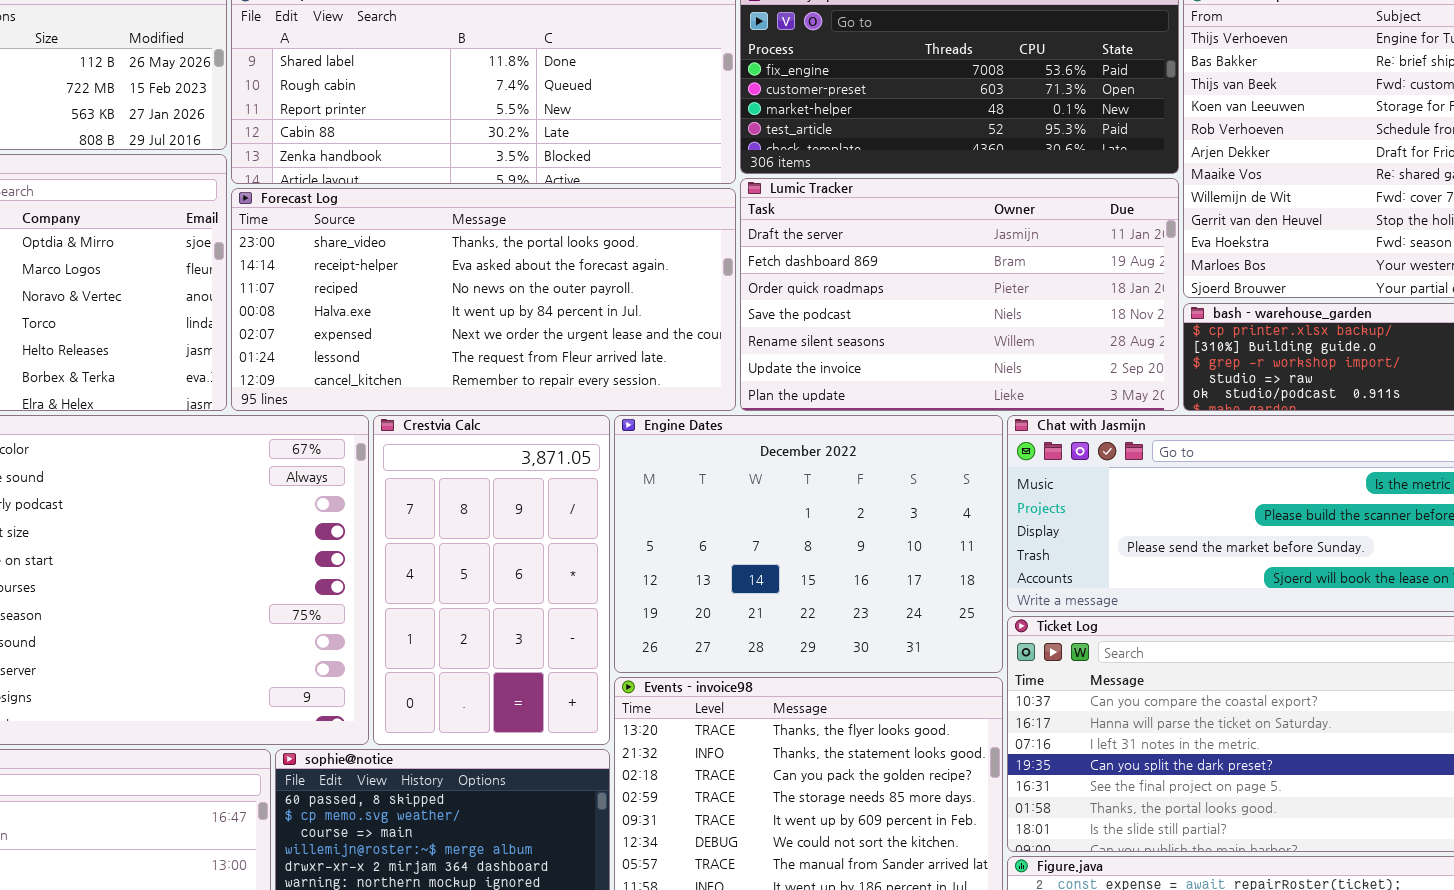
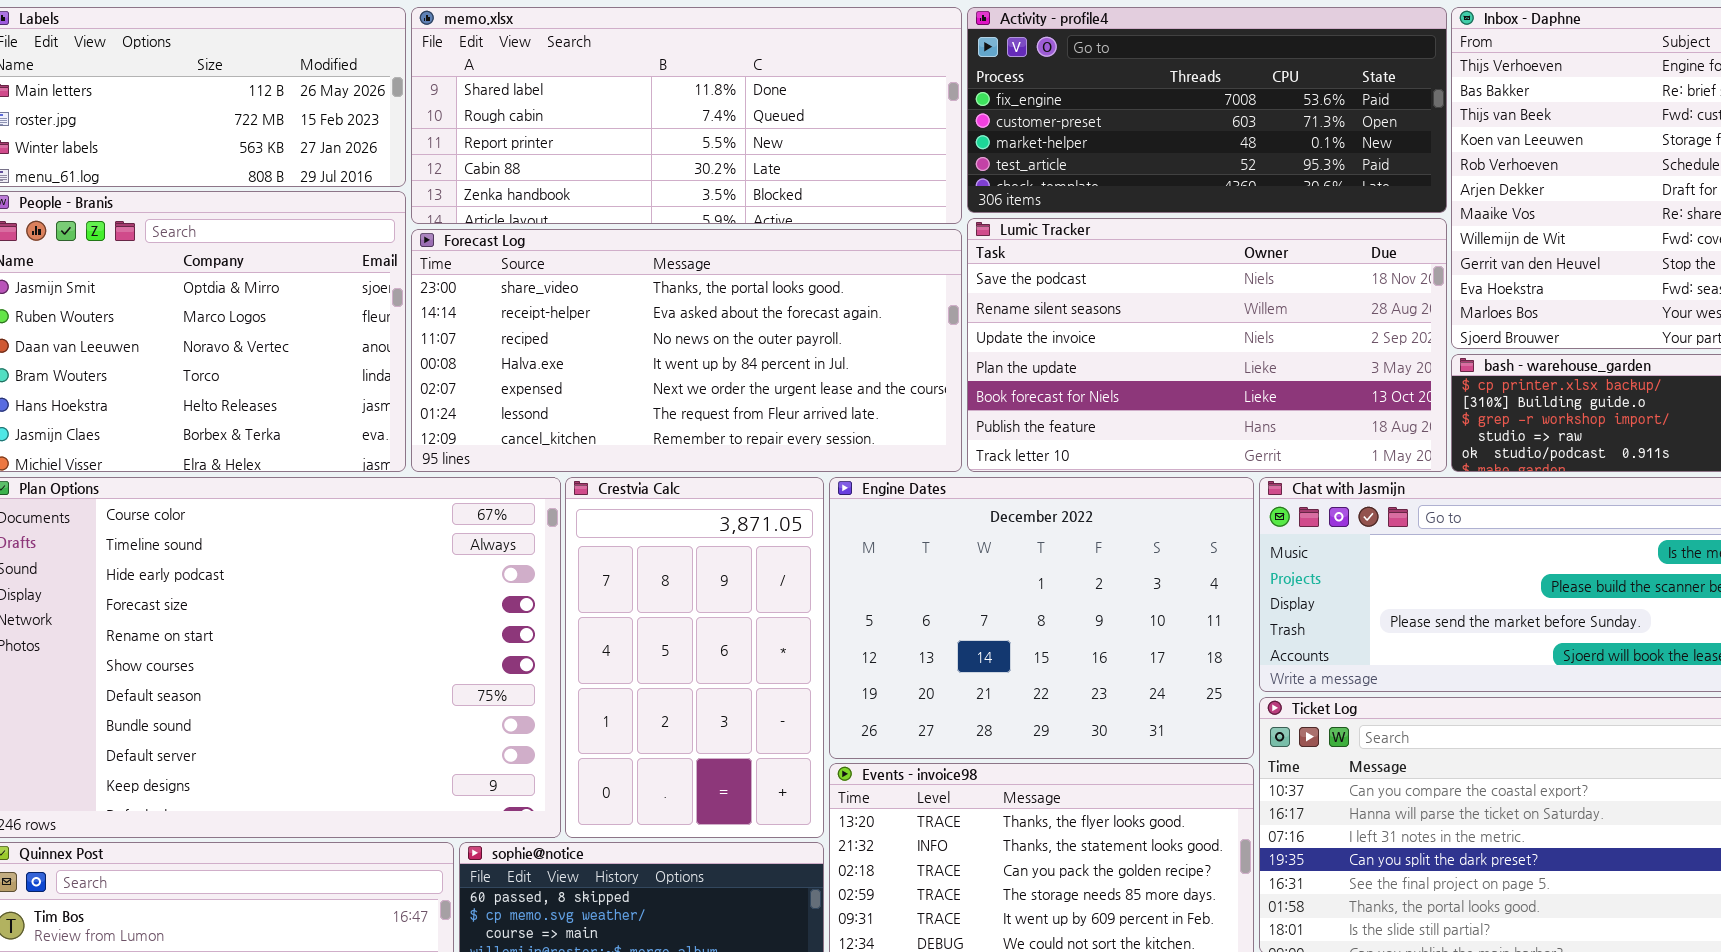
Lumic Tracker: [740,178,1179,411] -> [967,218,1447,472], scrolled down 3 rows

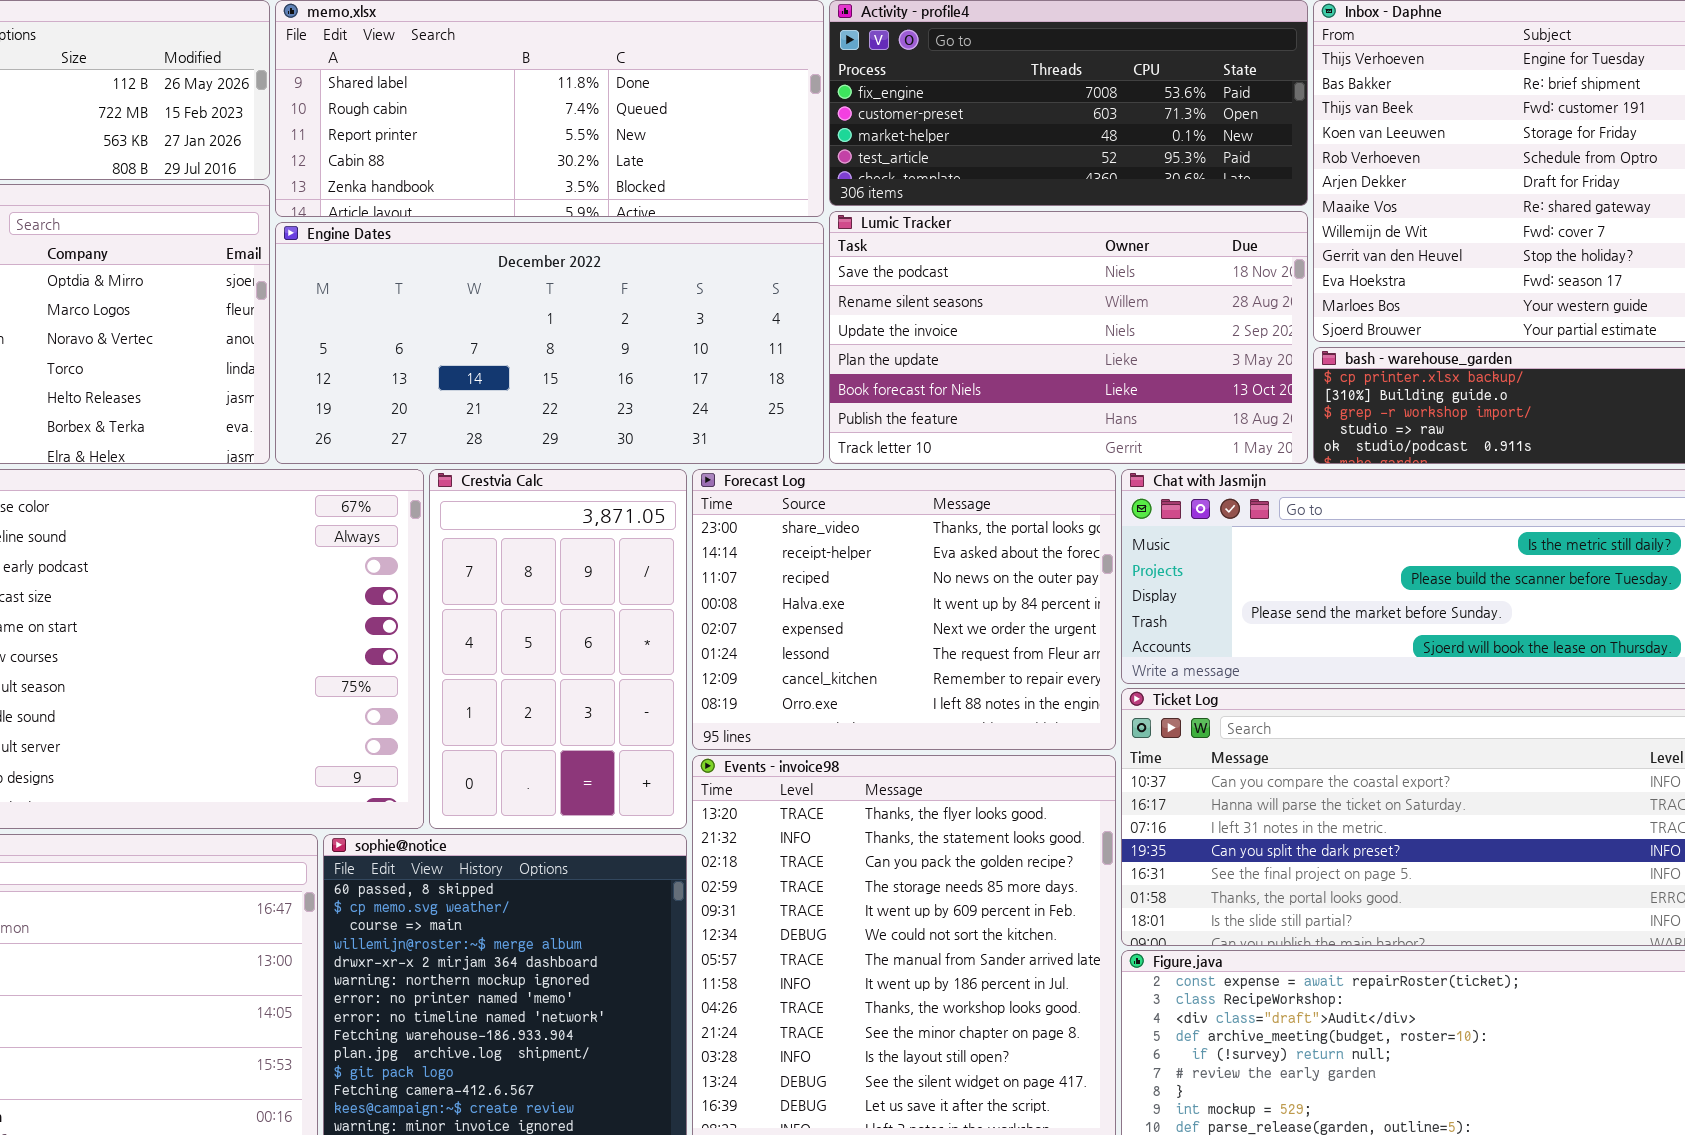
Forecast Log: [411,229,962,472] -> [692,469,1116,750], moved, resized
Engine Dates: [829,477,1254,759] -> [275,222,824,464], moved, resized

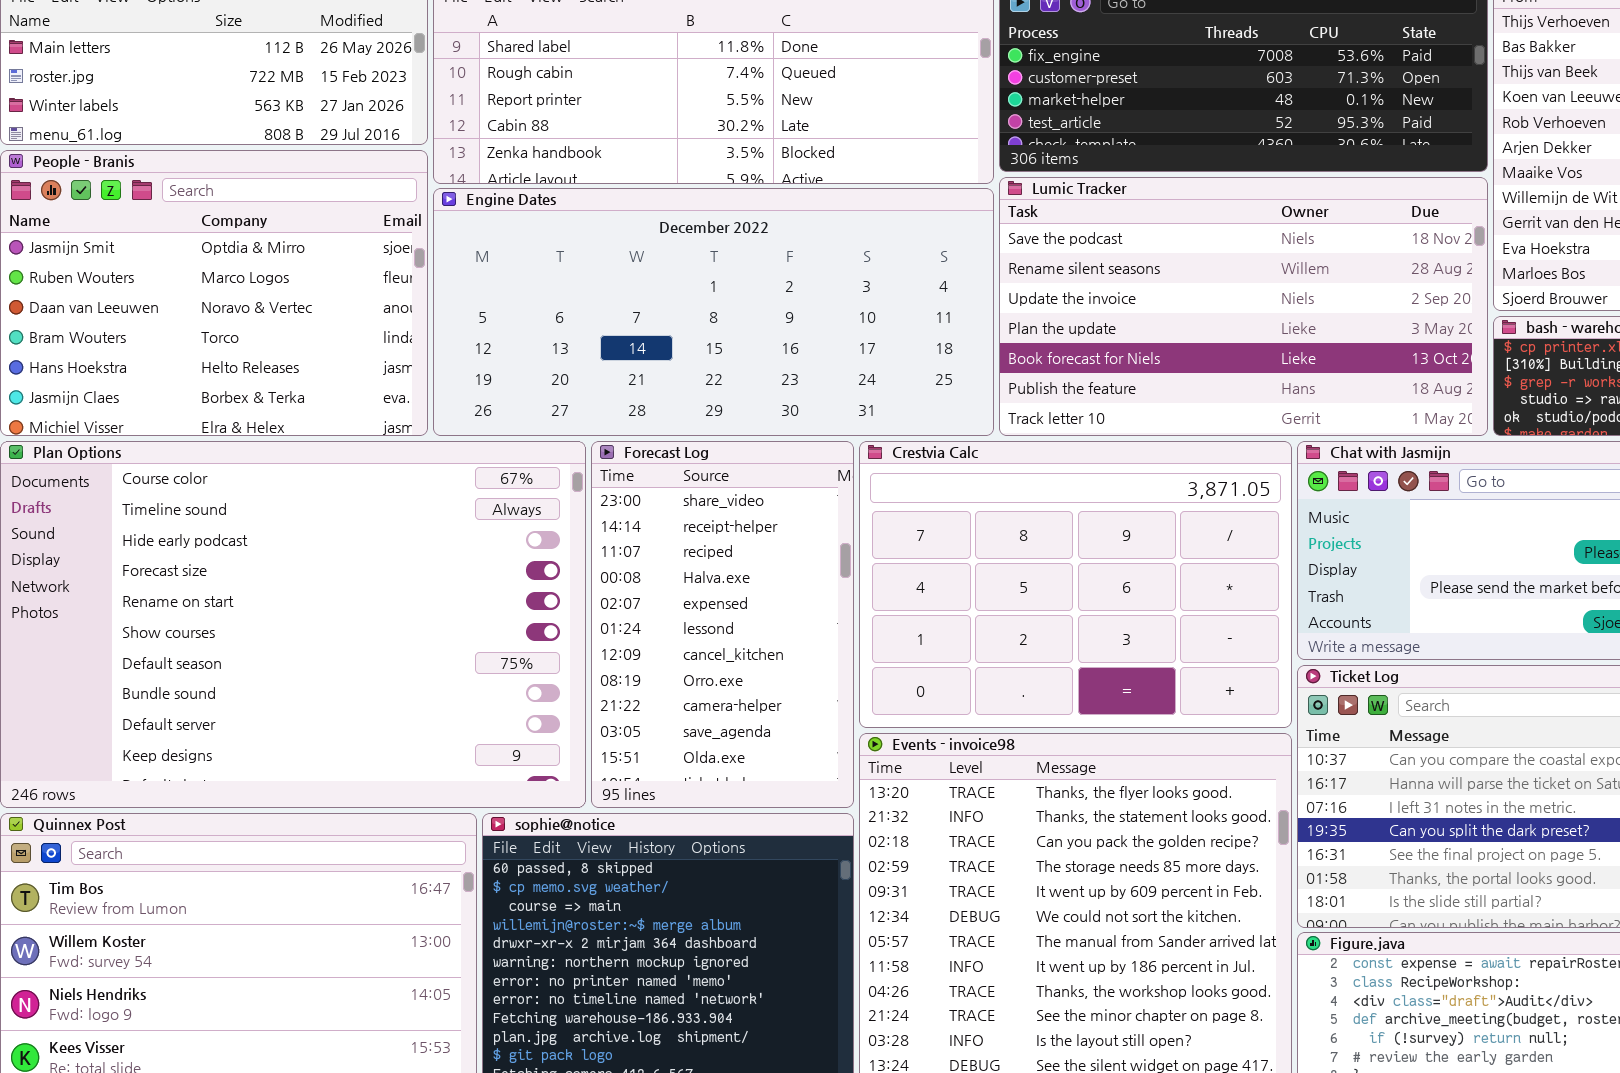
Crestvia Calc: [429,469,687,829] -> [859,441,1292,728], moved, resized
Forecast Log: [692,469,1116,750] -> [591,441,854,808], moved, resized

